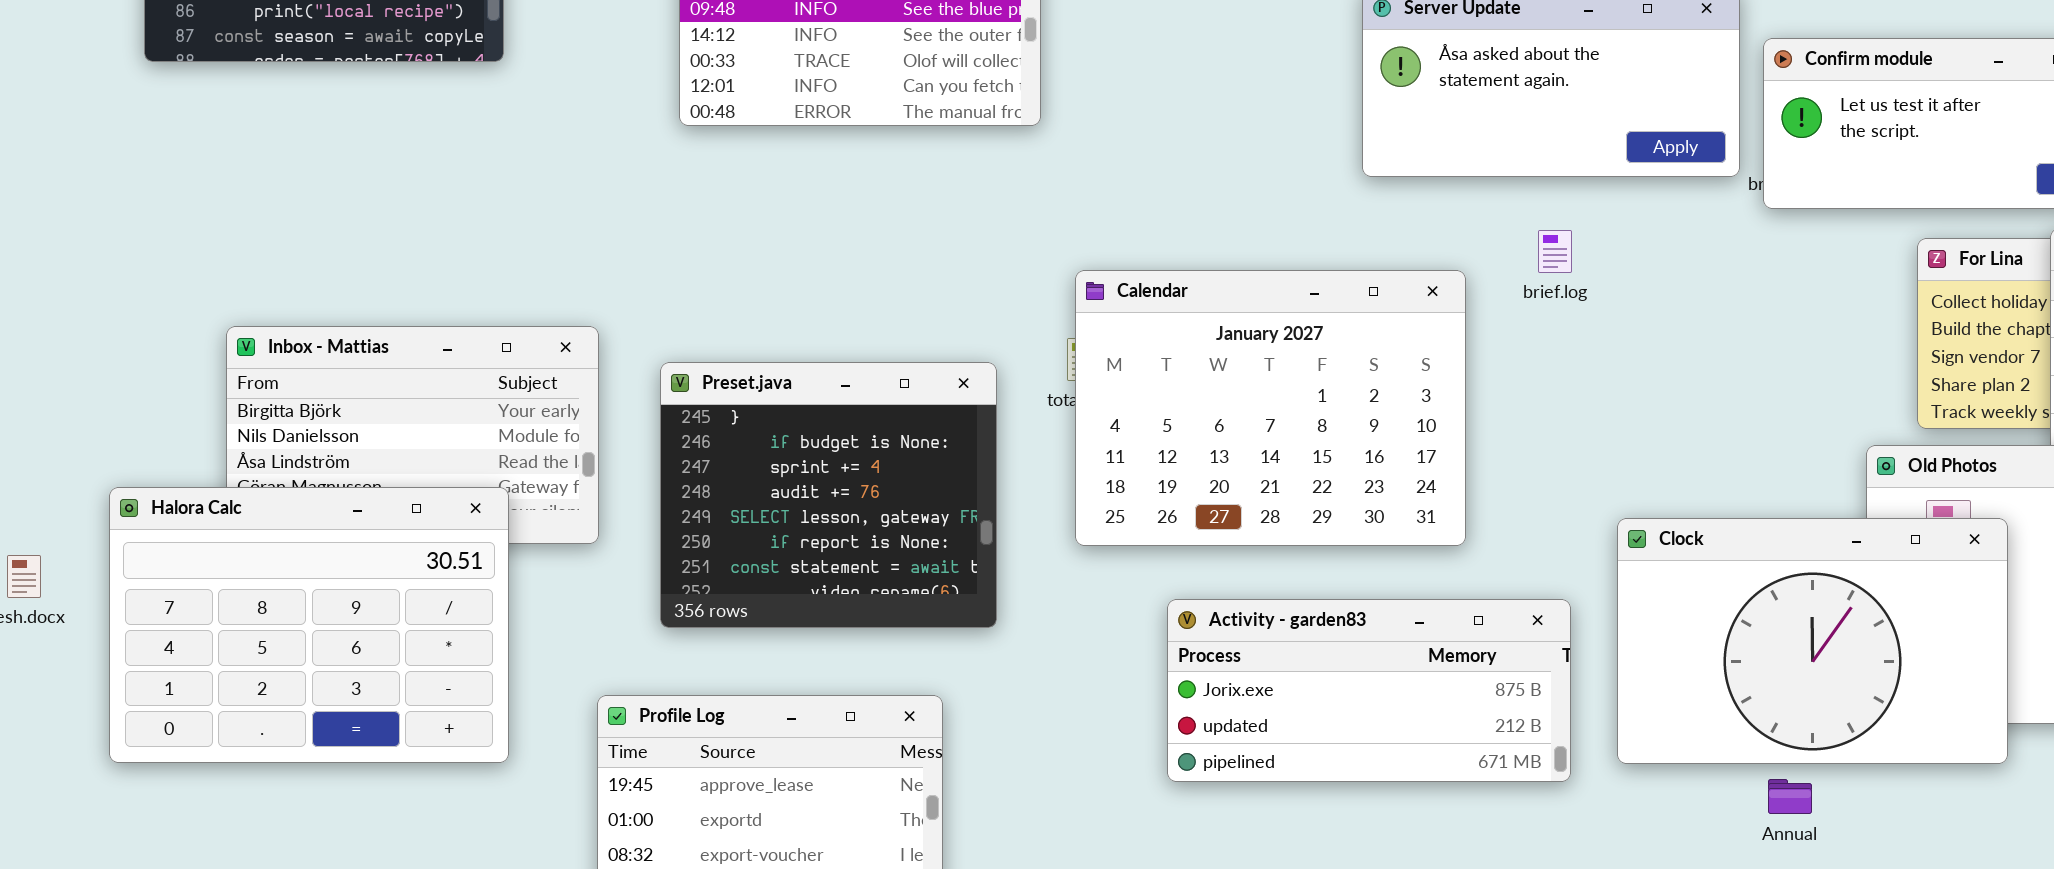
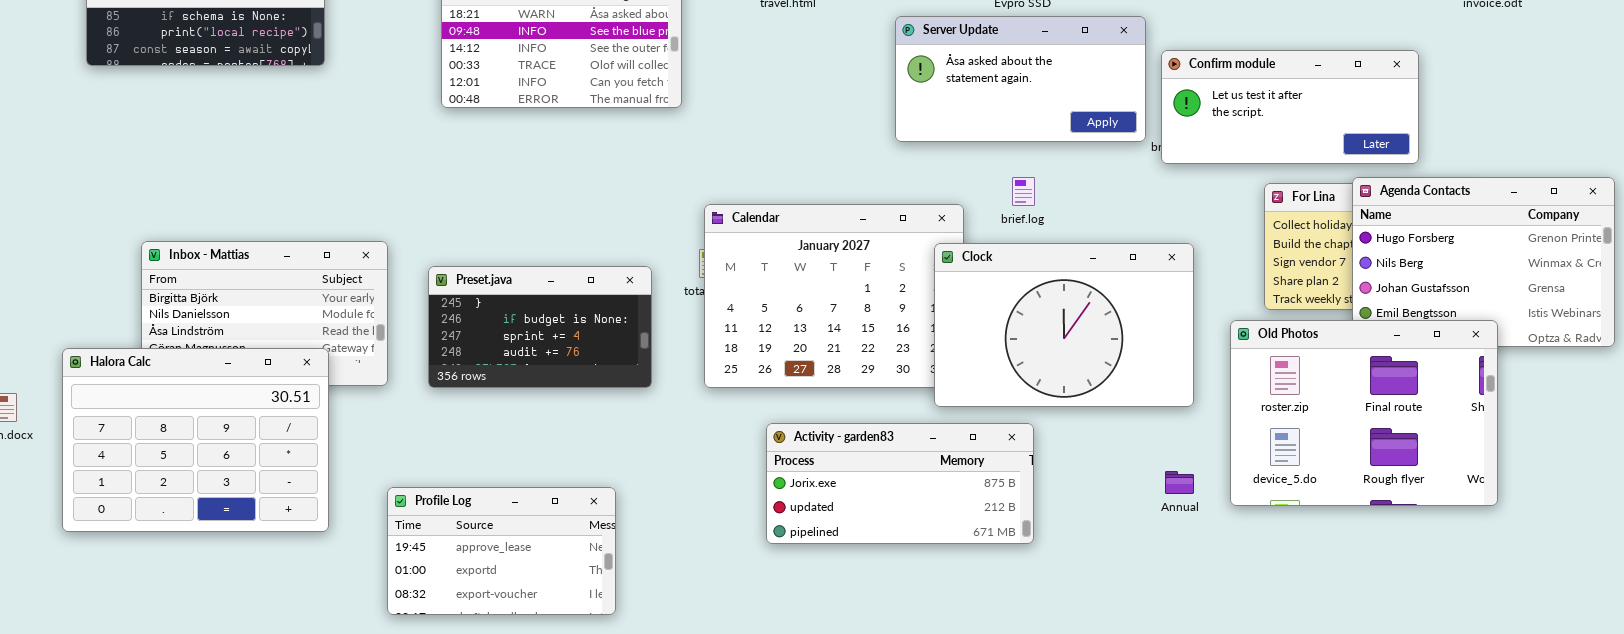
Preset.java: [660,362,997,628] -> [428,266,652,388], resized
Clock: [1617,518,2008,764] -> [934,243,1194,407], moved
Annual: [1768,779,1812,814] -> [1165,471,1194,494], moved

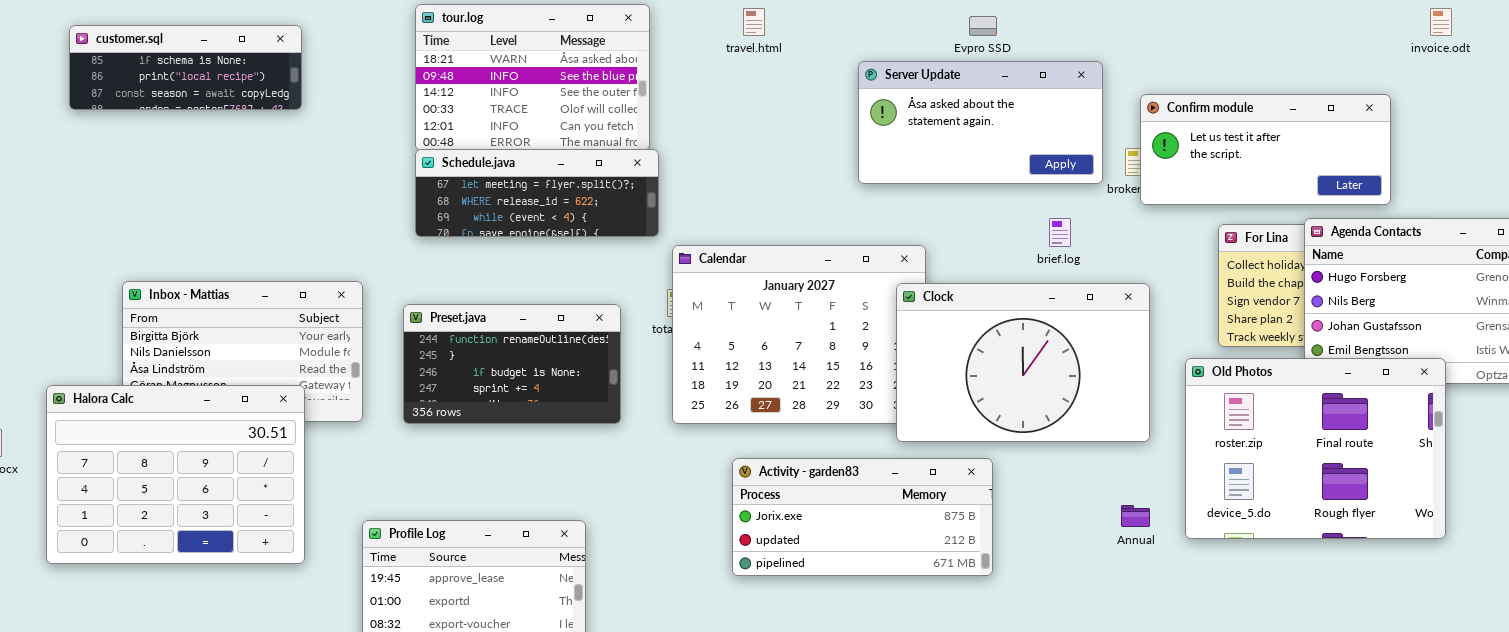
Confirm module: [1161,50,1419,164] -> [1140,94,1391,205], moved
Schedule.java: none -> [415,149,659,237], opened
brief.log: [1012,177,1035,206] -> [1049,218,1071,247], moved
Preset.java: [428,266,652,388] -> [403,304,621,424], scrolled up 1 row

